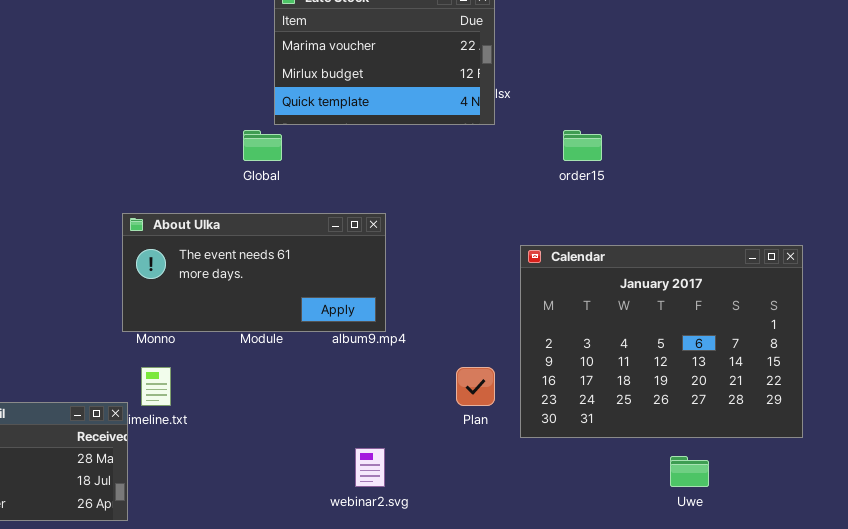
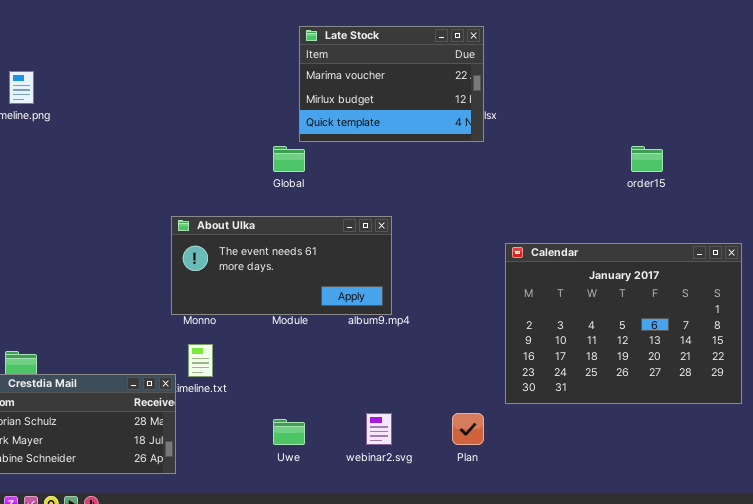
order15: [563,130,602,161] -> [631,146,663,172], moved
Plan: [456,367,495,406] -> [452,413,484,445], moved
Uwe: [670,456,709,487] -> [273,419,305,445], moved

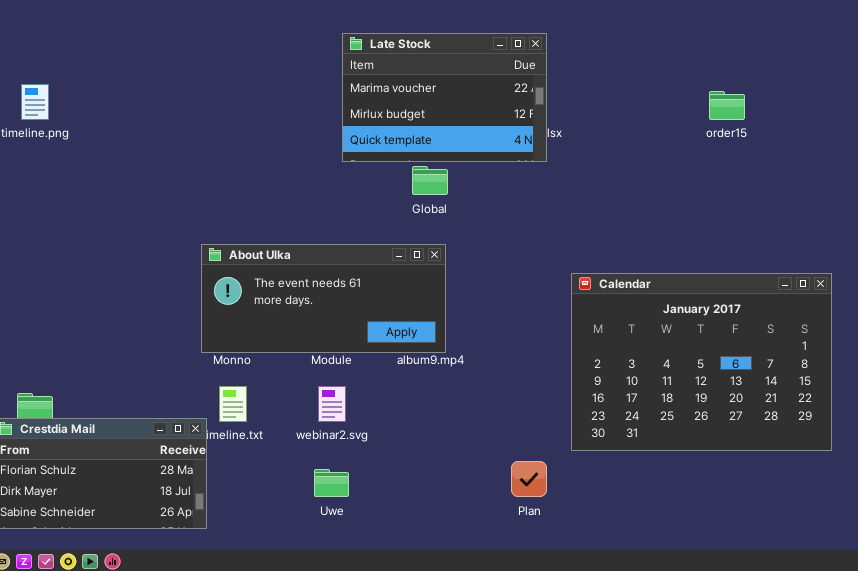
Global: [273,146,305,172] -> [412,166,448,195], moved
order15: [631,146,663,172] -> [709,91,745,120], moved
webinar2.svg: [366,413,392,445] -> [318,386,346,422], moved

